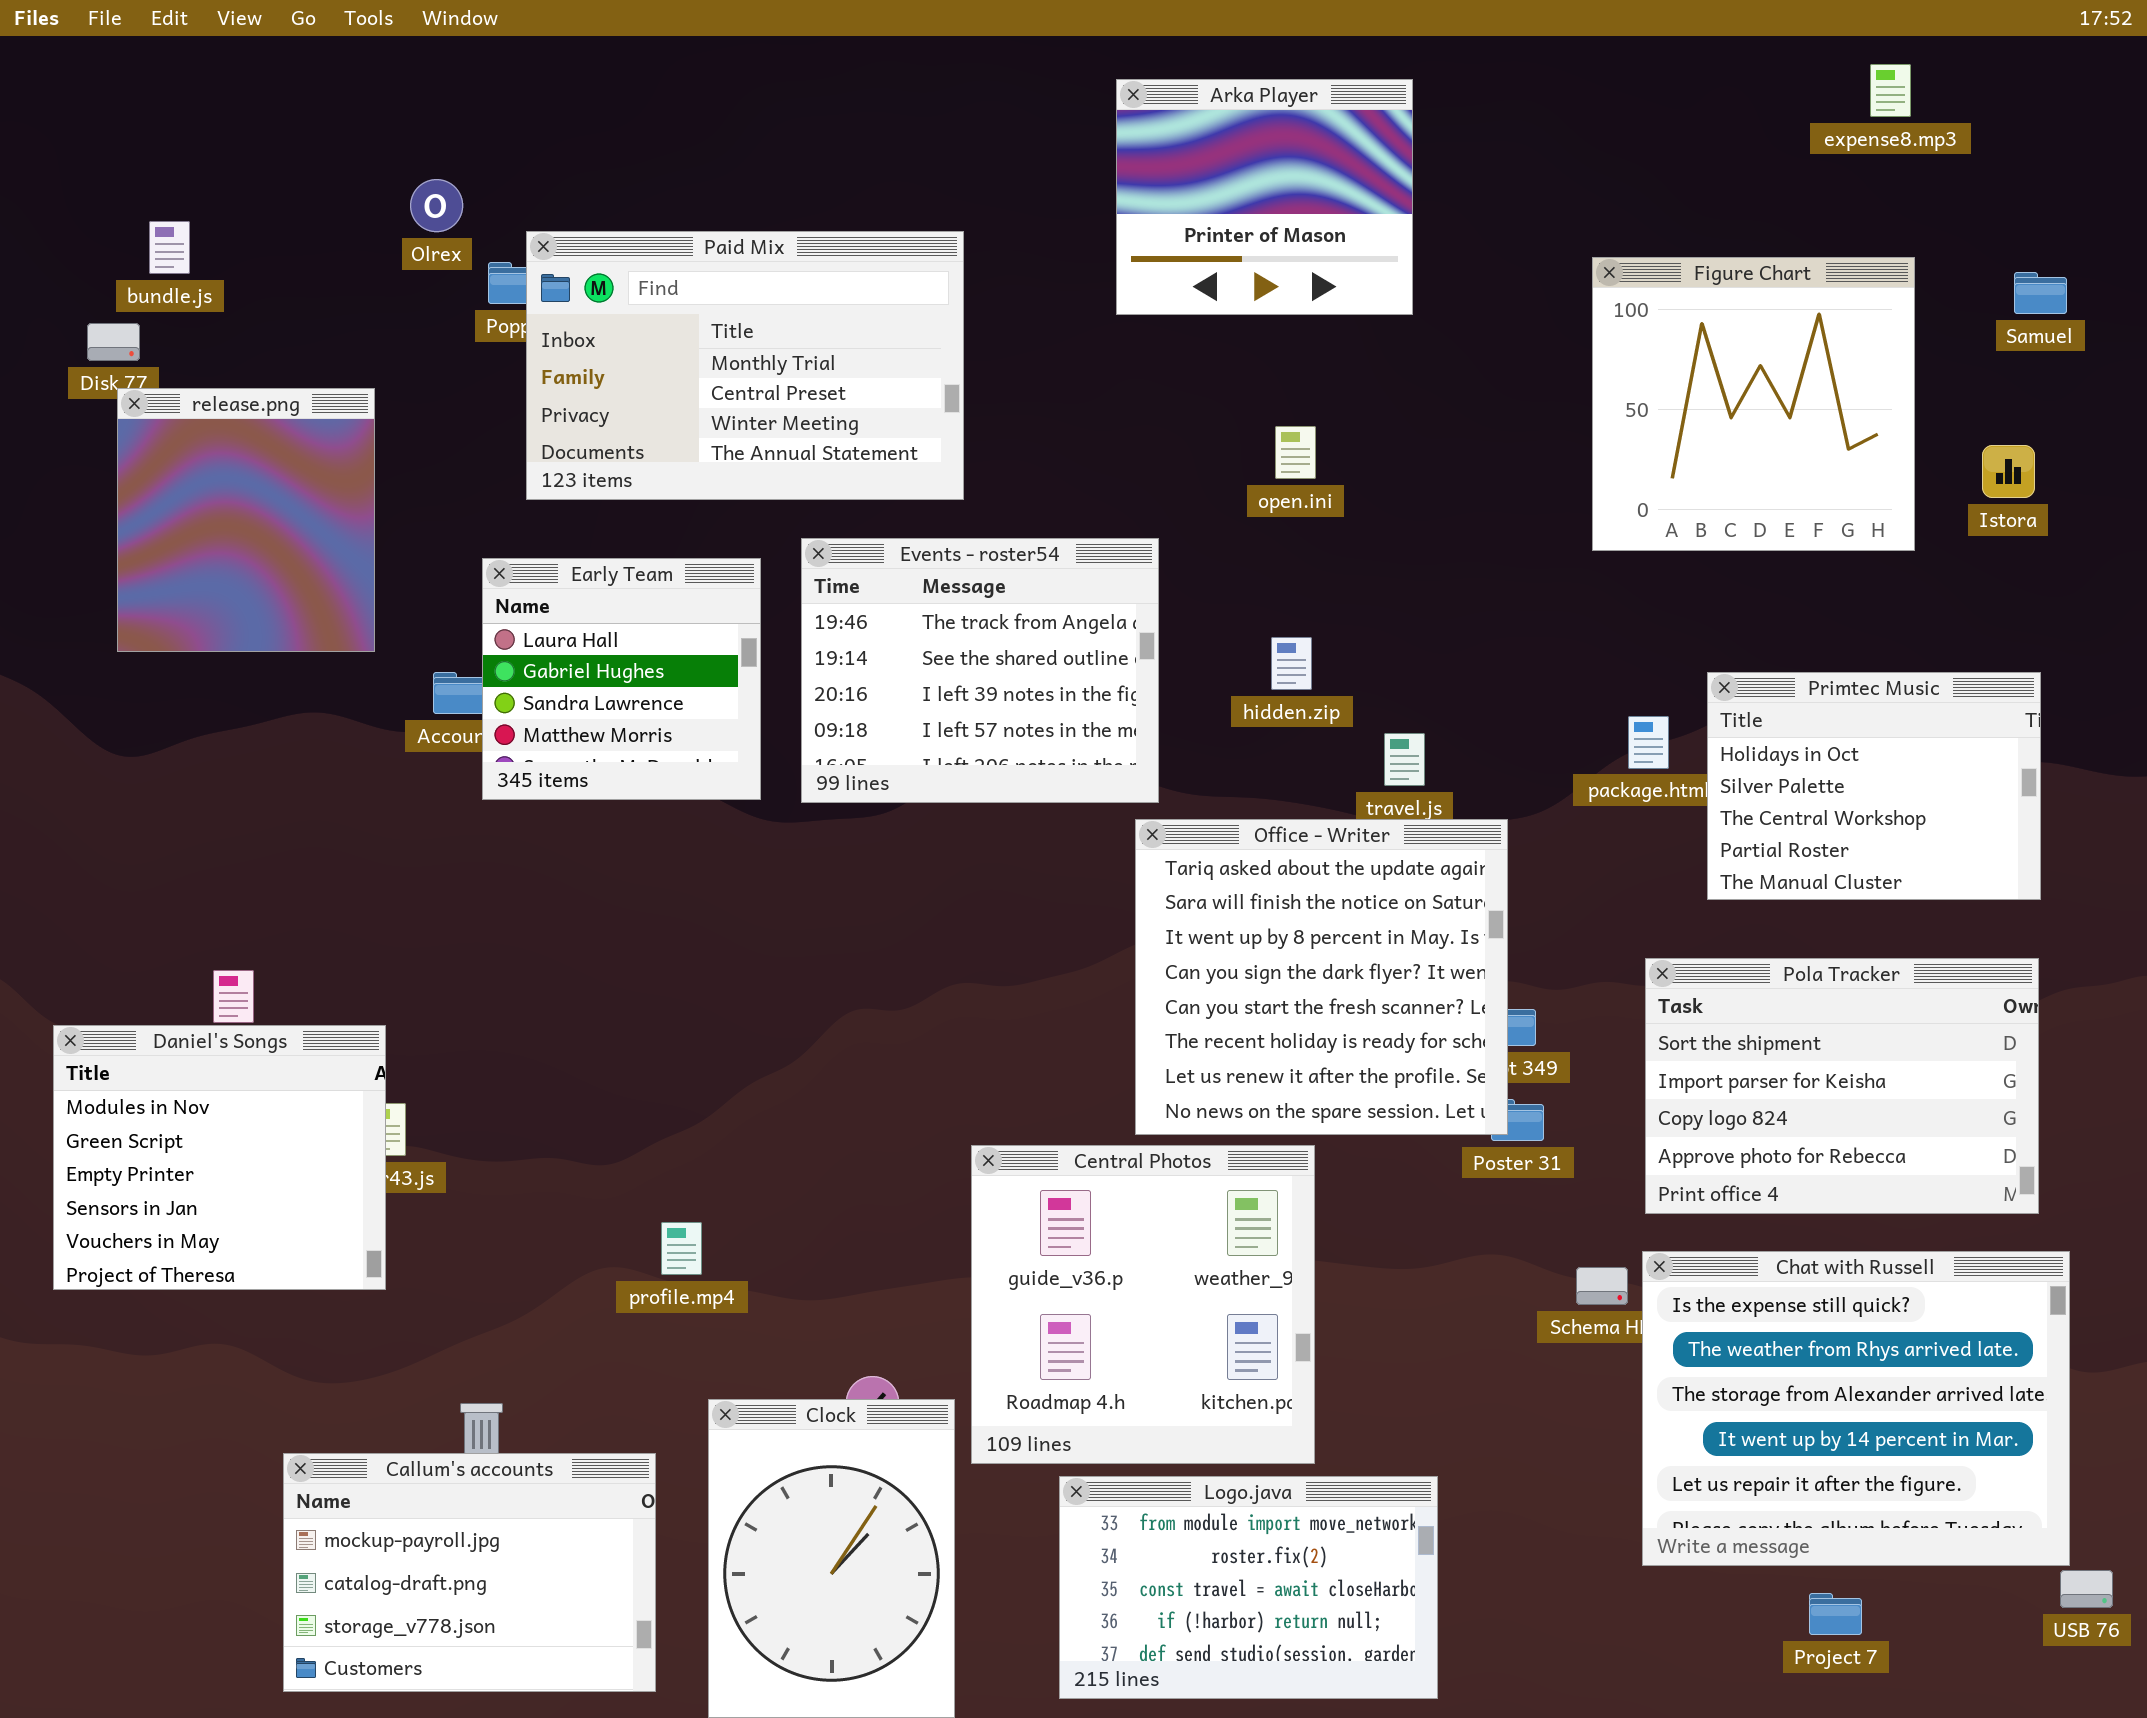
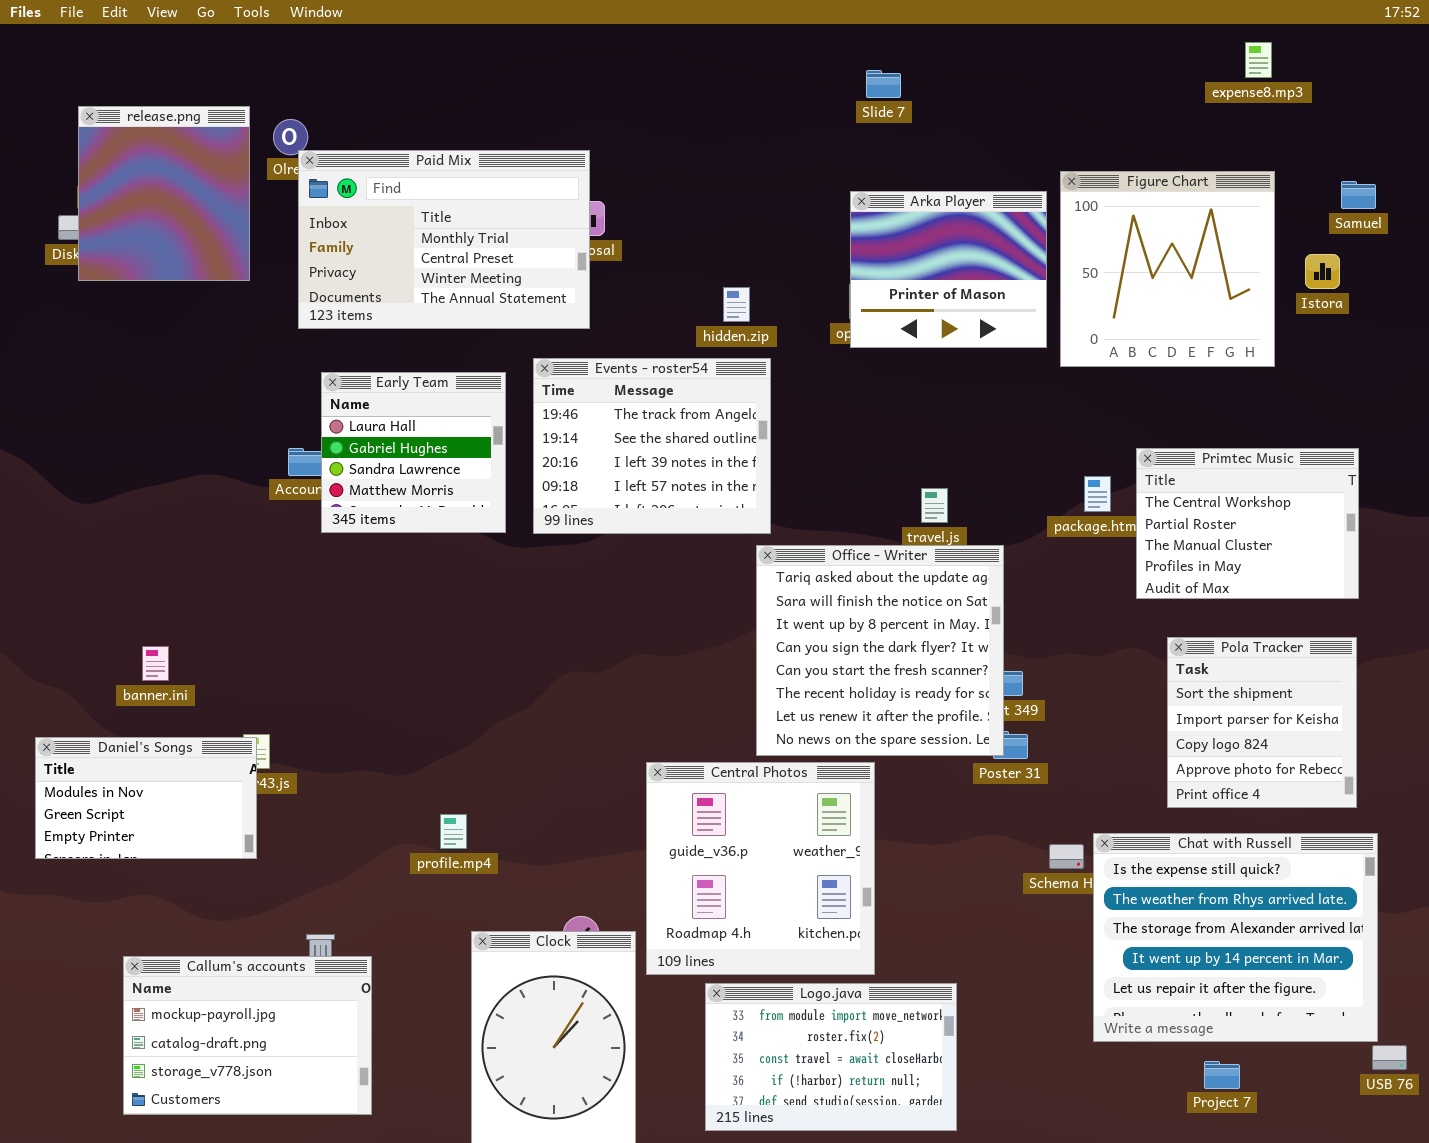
Arka Player: [1116,79,1413,315] -> [850,191,1047,348], moved
Paid Mix: [526,231,964,500] -> [298,150,590,329], moved
release.png: [117,388,375,652] -> [78,106,250,281], moved
Istora: [1982,445,2035,498] -> [1305,254,1340,289], moved
hidden.zip: [1271,637,1312,690] -> [723,287,750,322], moved
Primtec Music: [1707,672,2041,900] -> [1136,448,1359,599], scrolled down 2 rows
Pola Tracker: [1645,958,2039,1214] -> [1167,637,1357,808], resized
Daniel's Songs: [53,1025,386,1290] -> [35,737,257,859], resized
Callum's accounts: [283,1453,656,1692] -> [123,956,372,1115], moved

